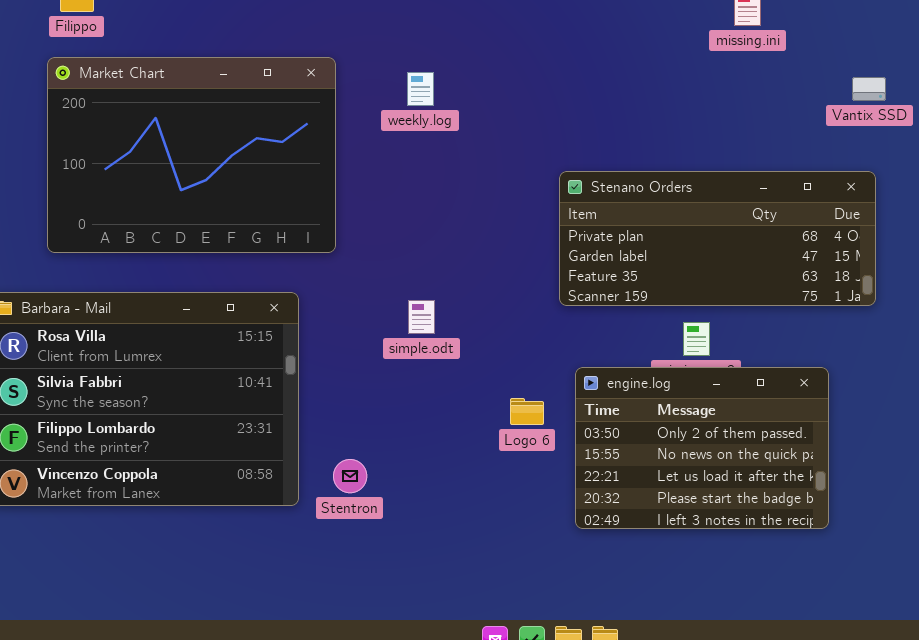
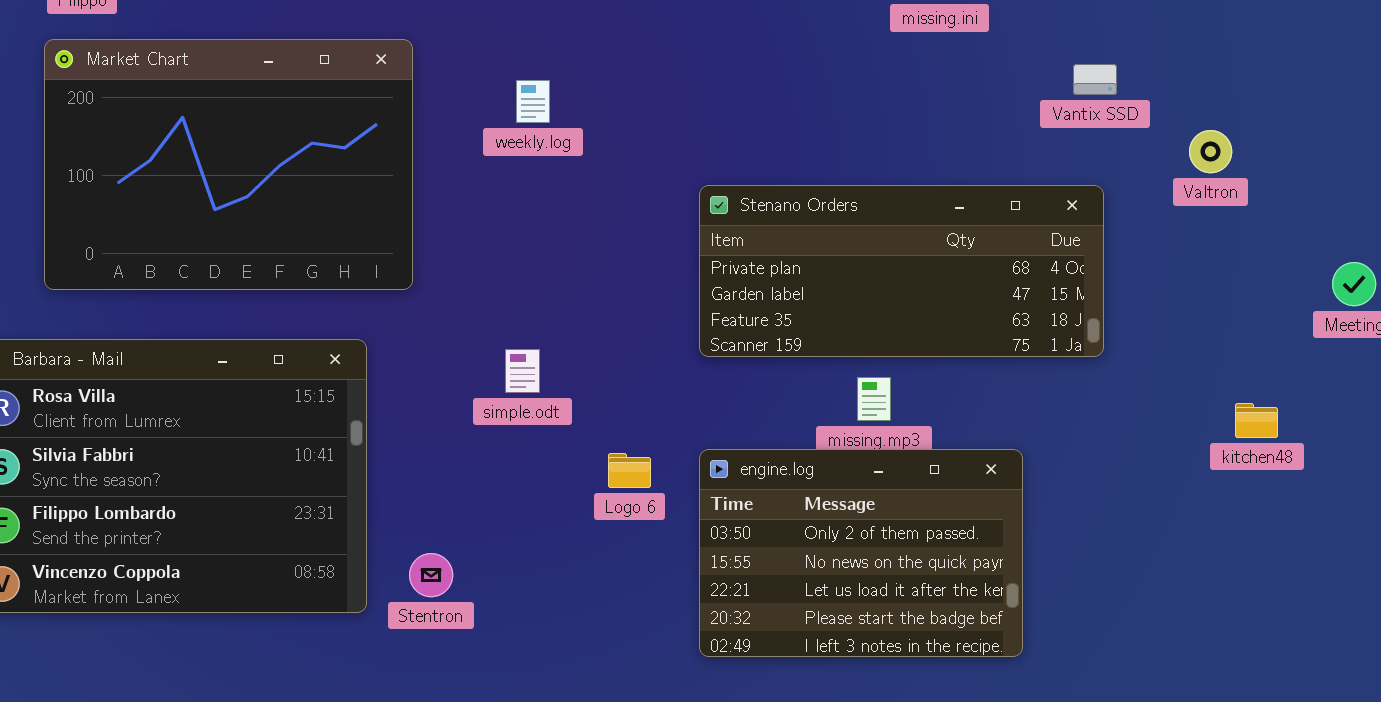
weekly.log: [407,72,434,106] -> [516,80,550,123], moved
engine.log: [575,367,829,529] -> [699,449,1023,657], moved
Logo 6: [510,398,544,425] -> [608,453,651,488], moved

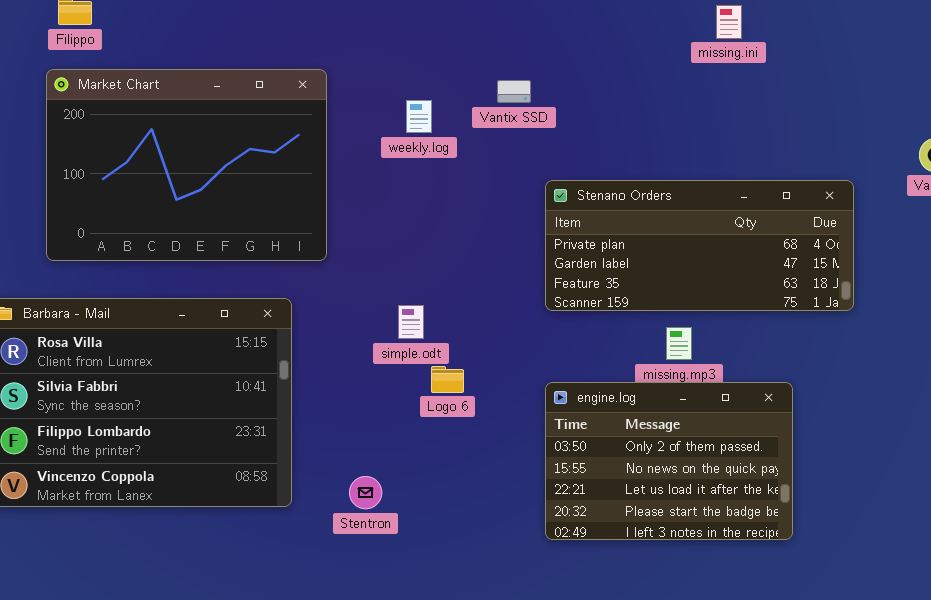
Vantix SSD: [1073,64,1117,95] -> [497,80,531,103], moved
Logo 6: [608,453,651,488] -> [431,366,464,393], moved
Stentron: [409,553,453,597] -> [349,476,382,509], moved

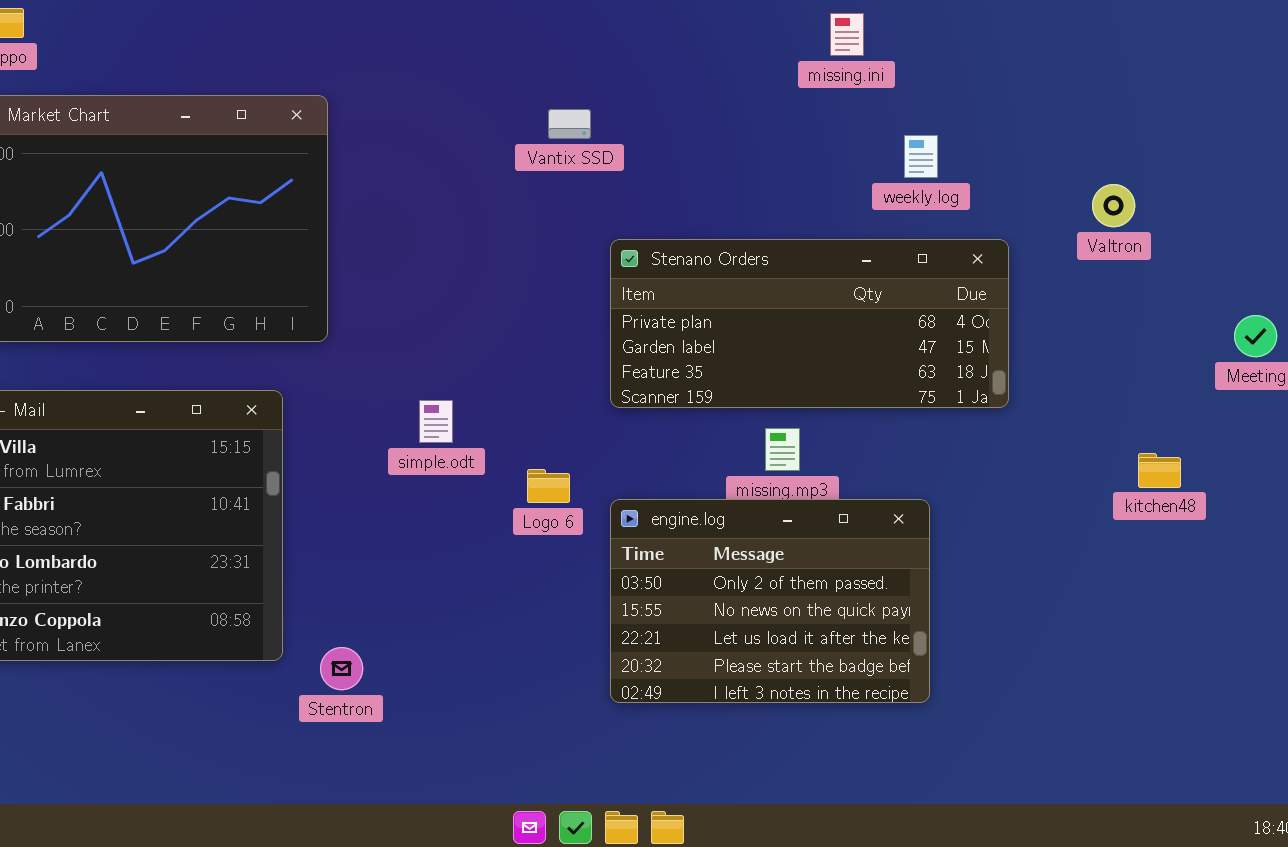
weekly.log: [406,100,432,133] -> [904,135,938,178], moved
Logo 6: [431,366,464,393] -> [527,469,570,503], moved
Stentron: [349,476,382,509] -> [320,647,363,690], moved

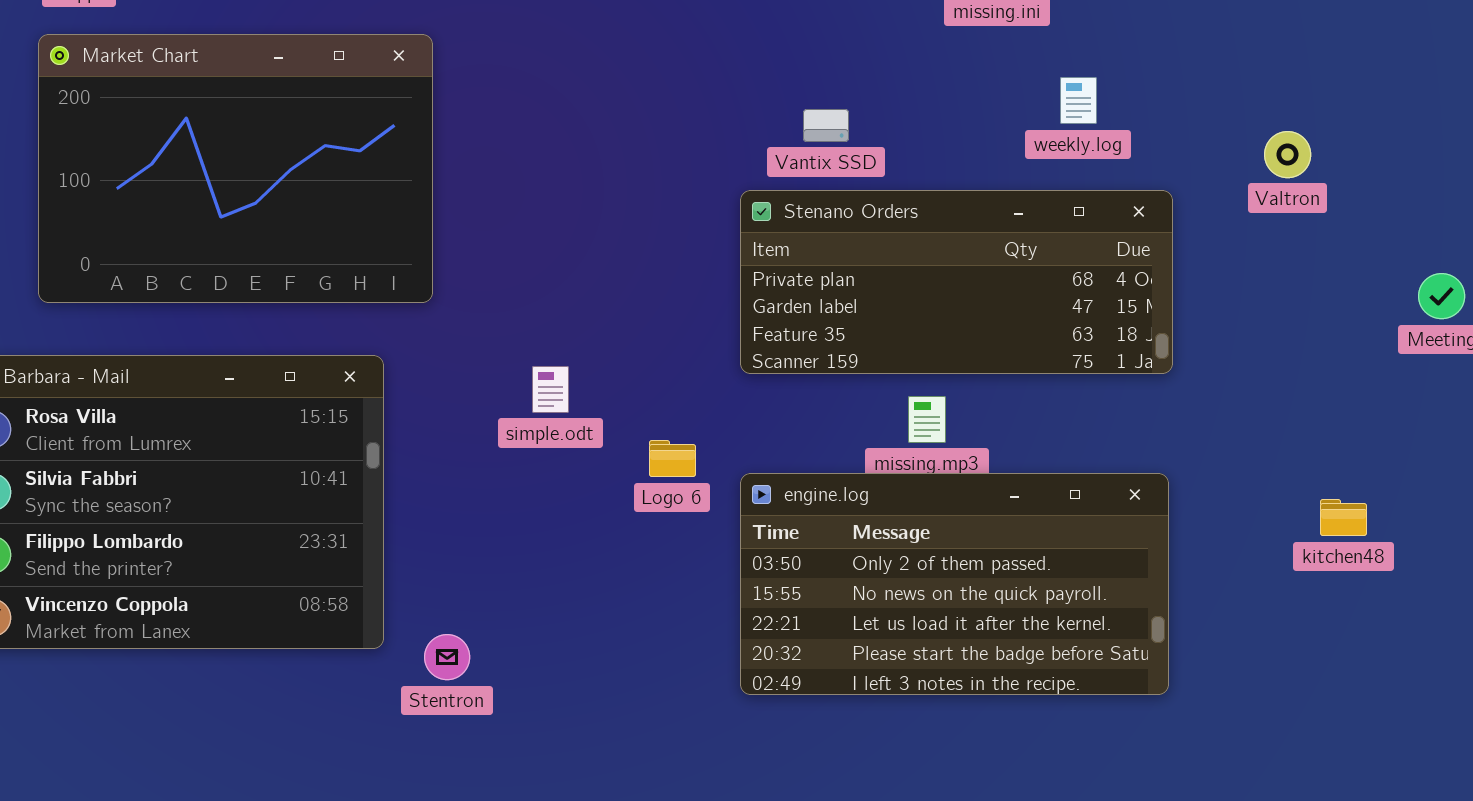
Vantix SSD: [548,109,591,139] -> [803,109,849,142], moved
kitchen48: [1138,453,1181,488] -> [1320,499,1367,536], moved
engine.log: [610,499,930,703] -> [740,473,1169,695], resized

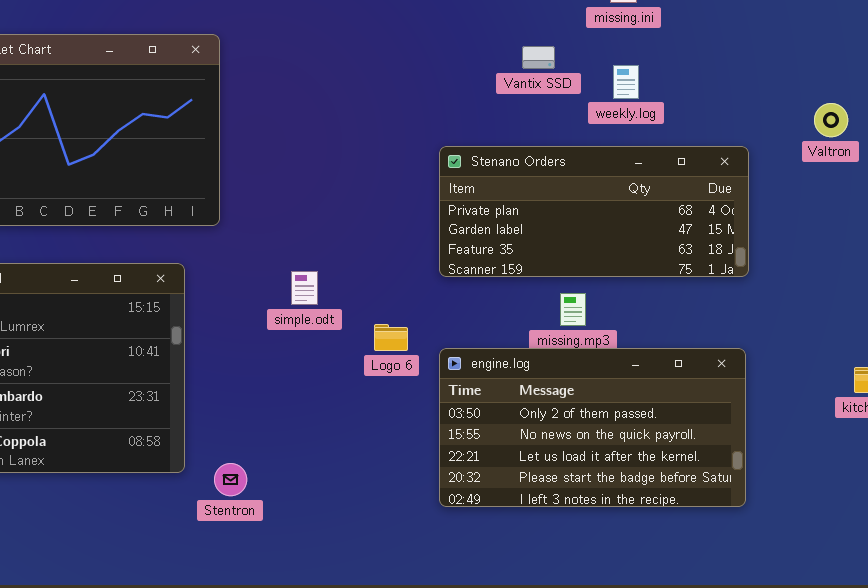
weekly.log: [1060,77,1097,124] -> [613,65,639,99], moved
Vantix SSD: [803,109,849,142] -> [522,46,555,69], moved

